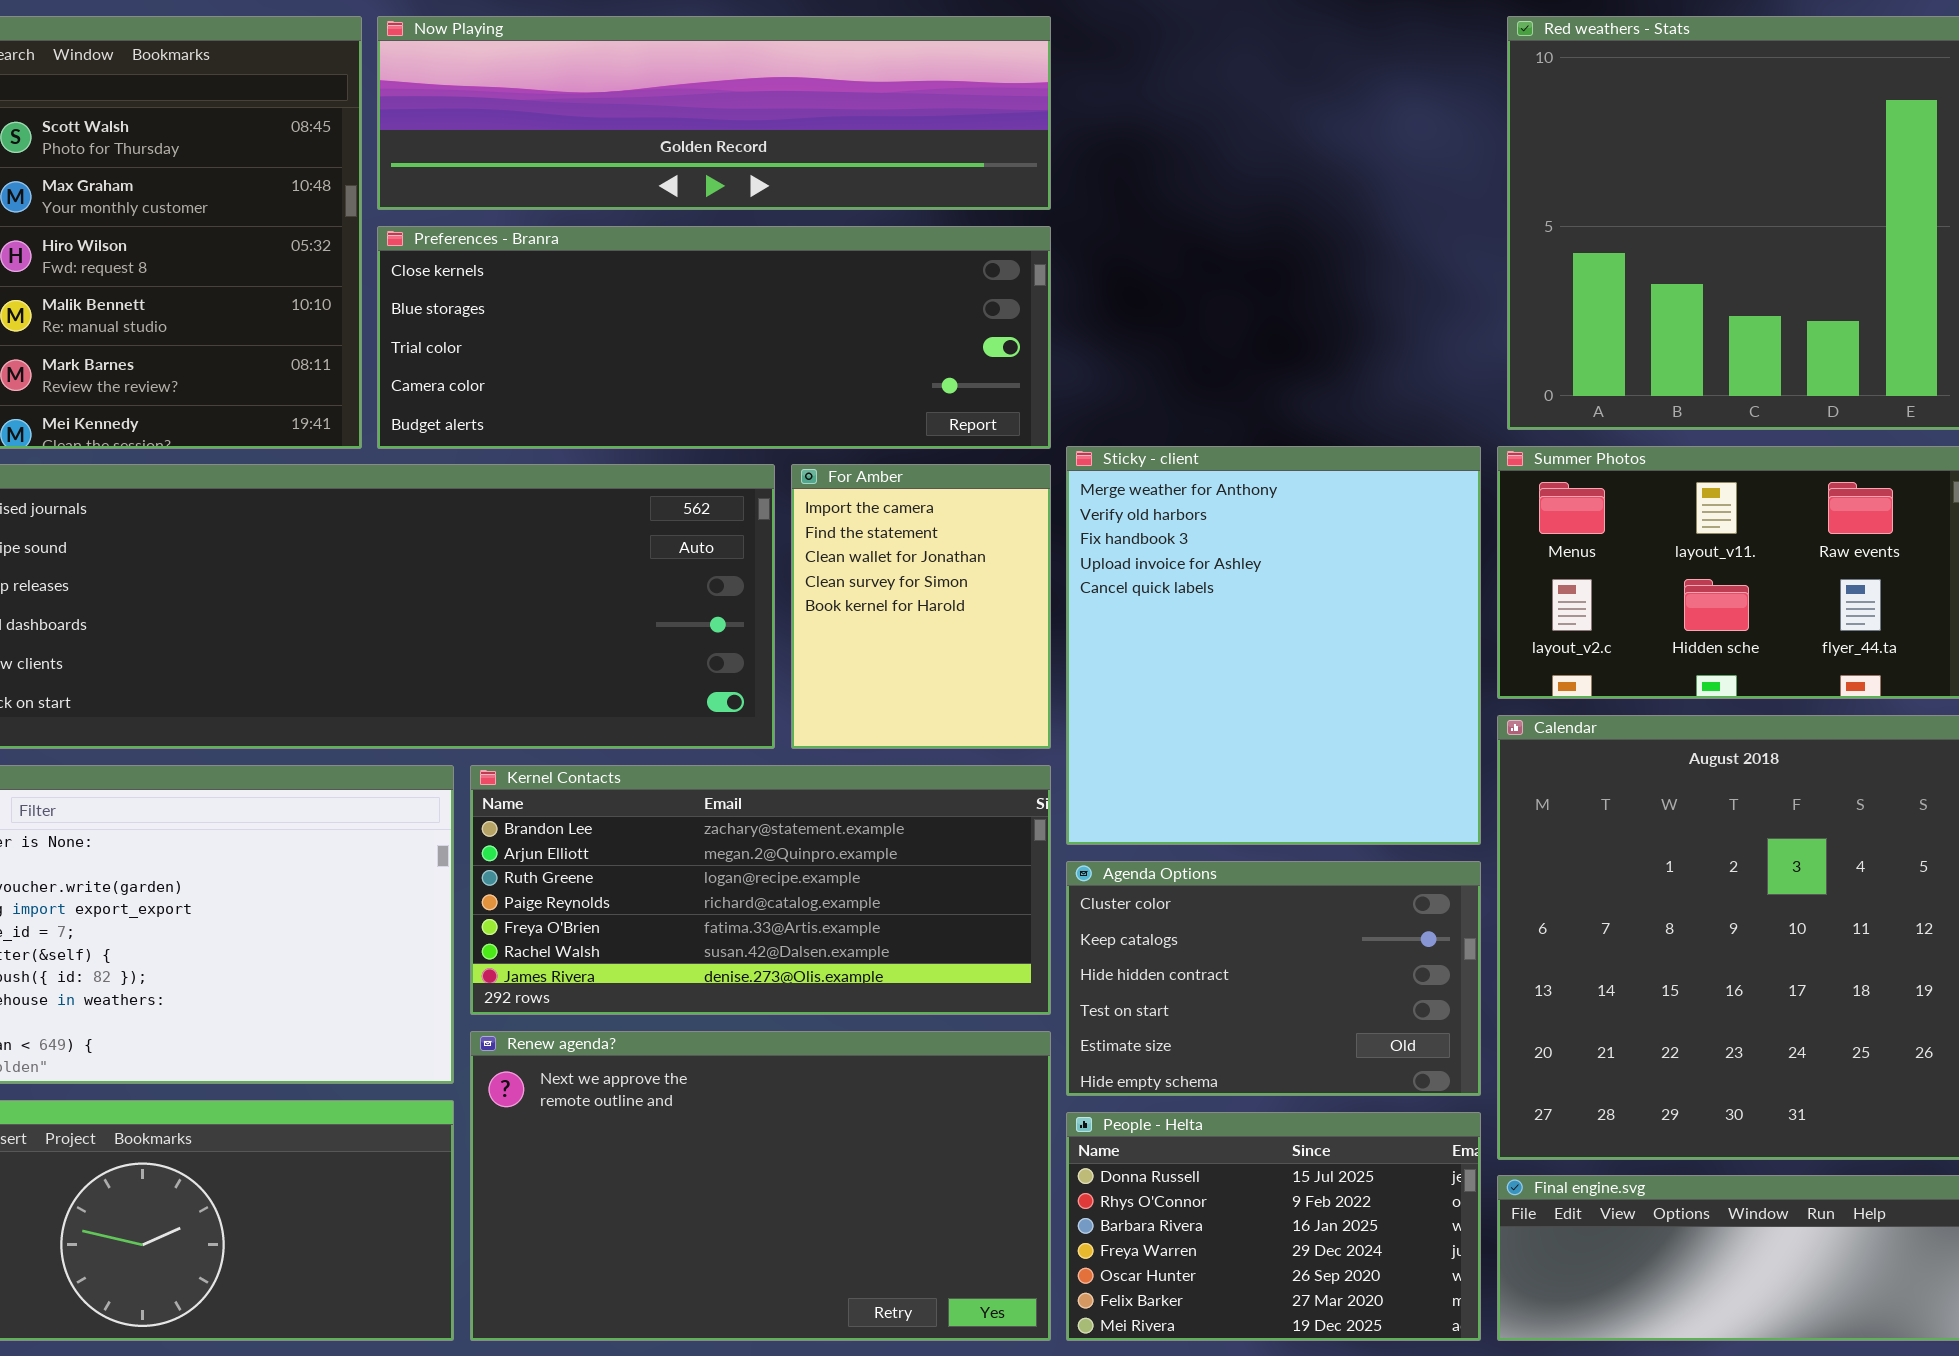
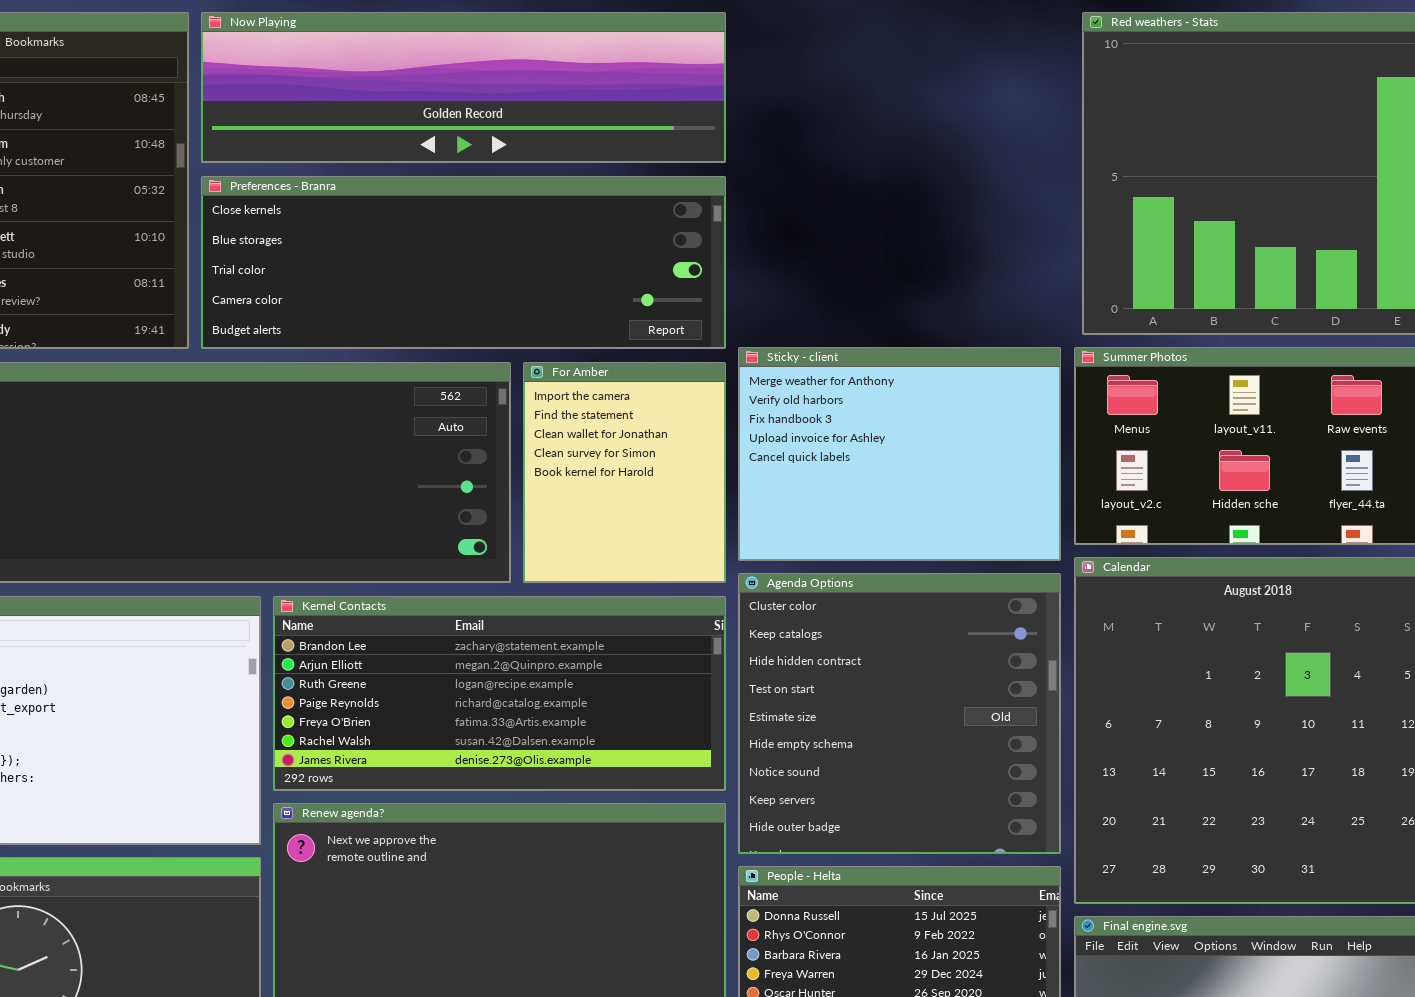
Sticky - client: [1066,446,1481,845] -> [738,347,1061,561], resized
Agenda Options: [1066,861,1481,1096] -> [738,573,1061,854], resized

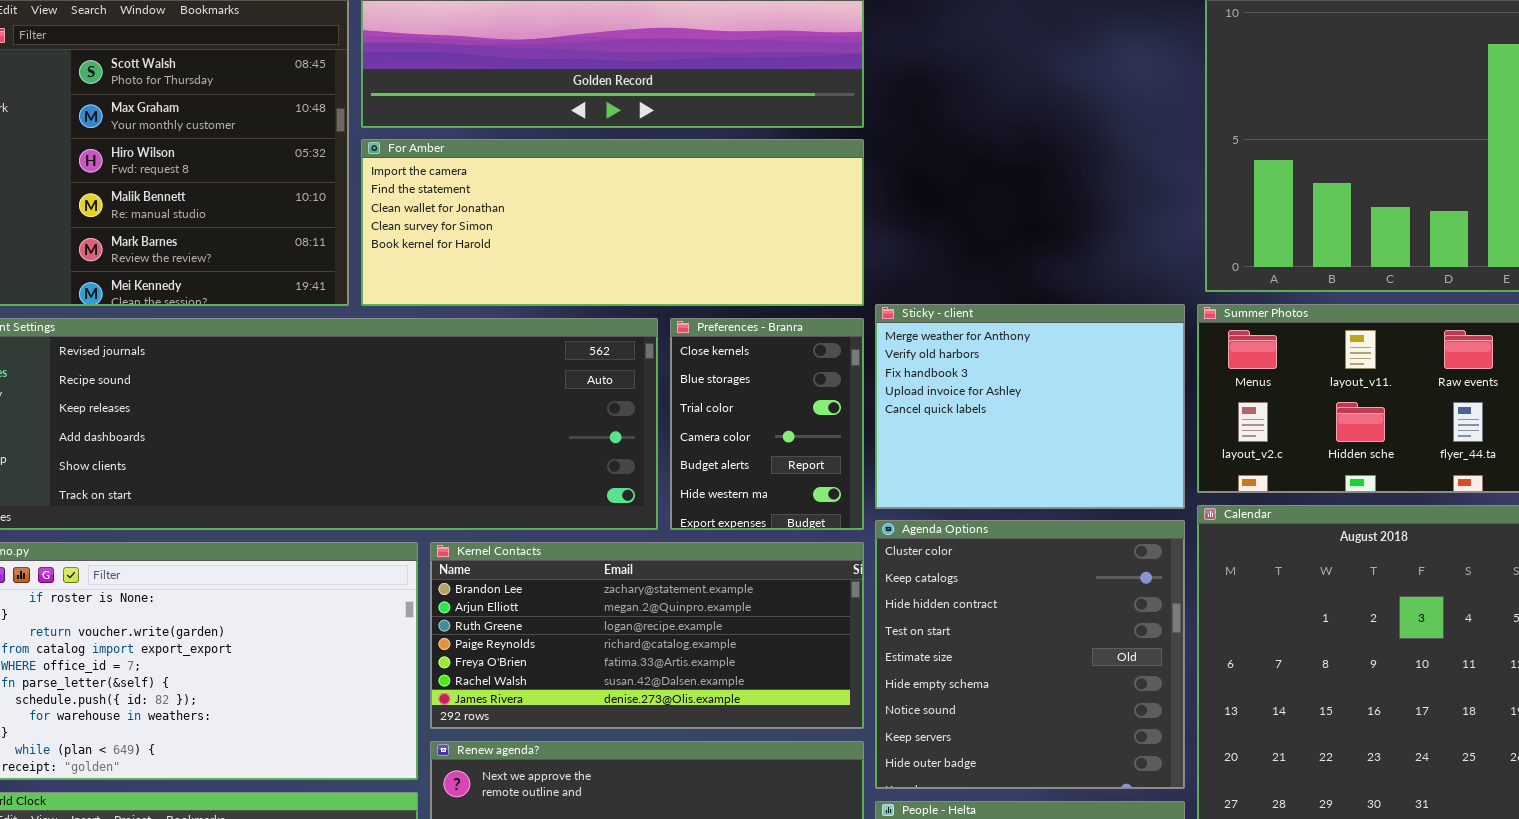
Preferences - Branra: [201,176,726,349] -> [670,318,864,530], moved, resized
For Amber: [523,362,726,583] -> [361,139,864,306], moved, resized

